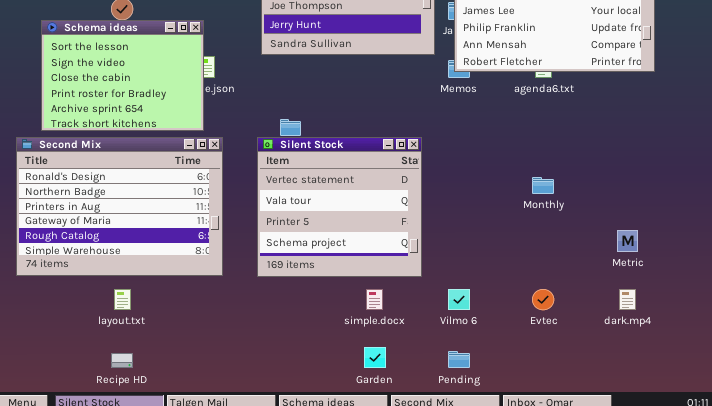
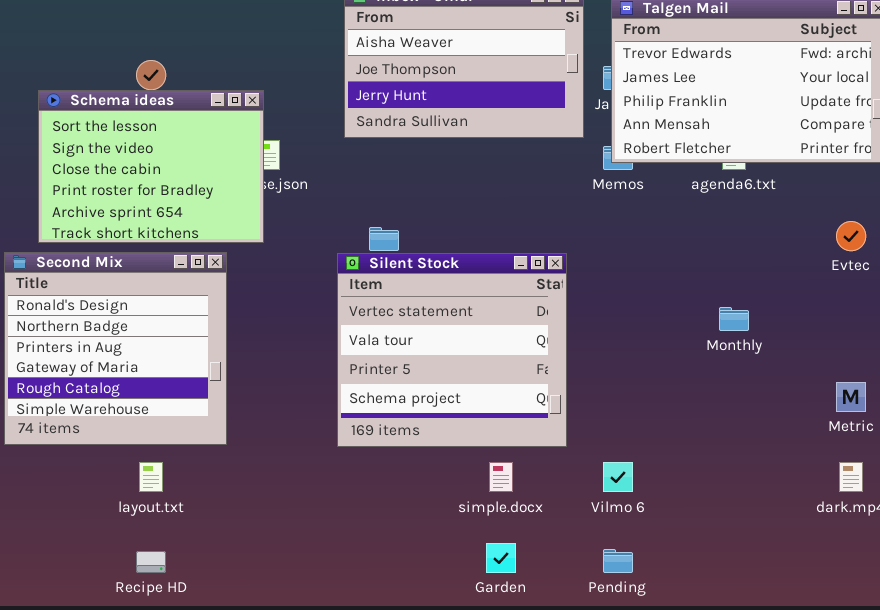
Second Mix: [16,137,223,276] -> [4,252,227,445], resized
Evtec: [532,289,554,310] -> [836,221,866,251], moved

